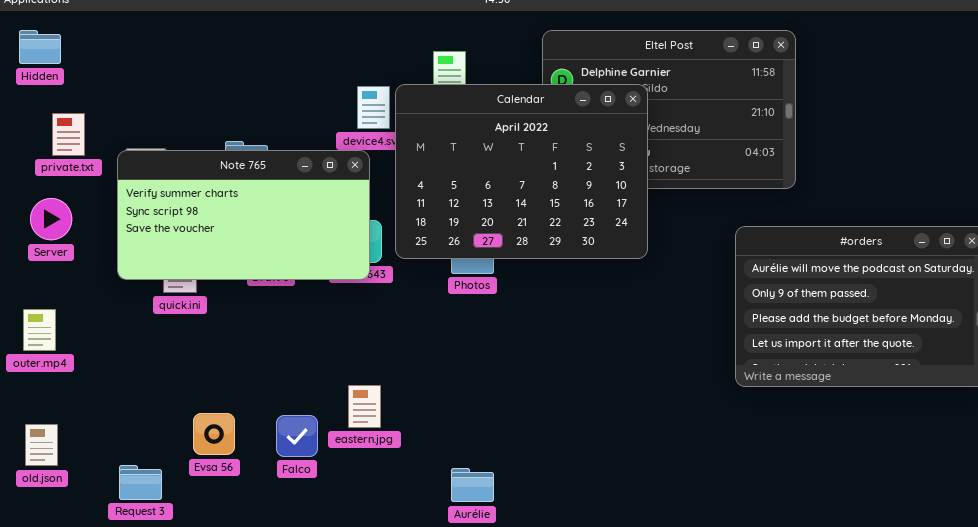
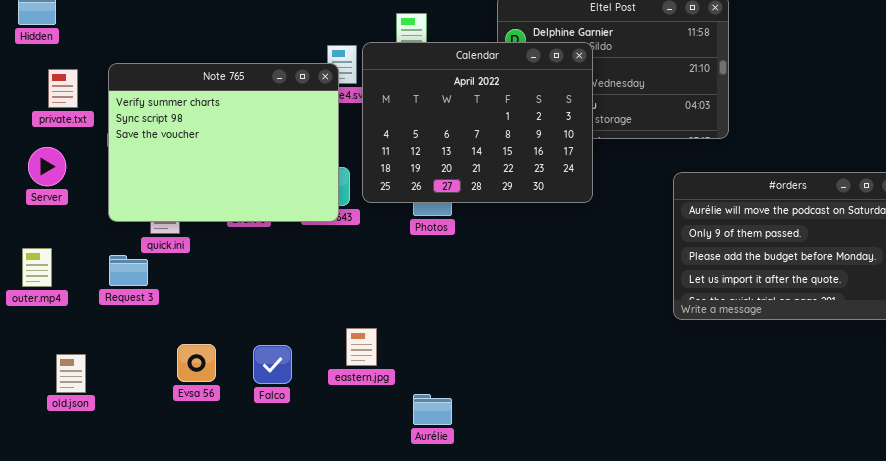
Note 765: [117,150,370,280] -> [108,63,339,222], resized
eastern.jpg: [348,385,381,428] -> [346,328,377,366], moved
old.json: [25,424,58,466] -> [56,354,86,393], moved
Request 3: [119,465,162,500] -> [109,255,148,286], moved

